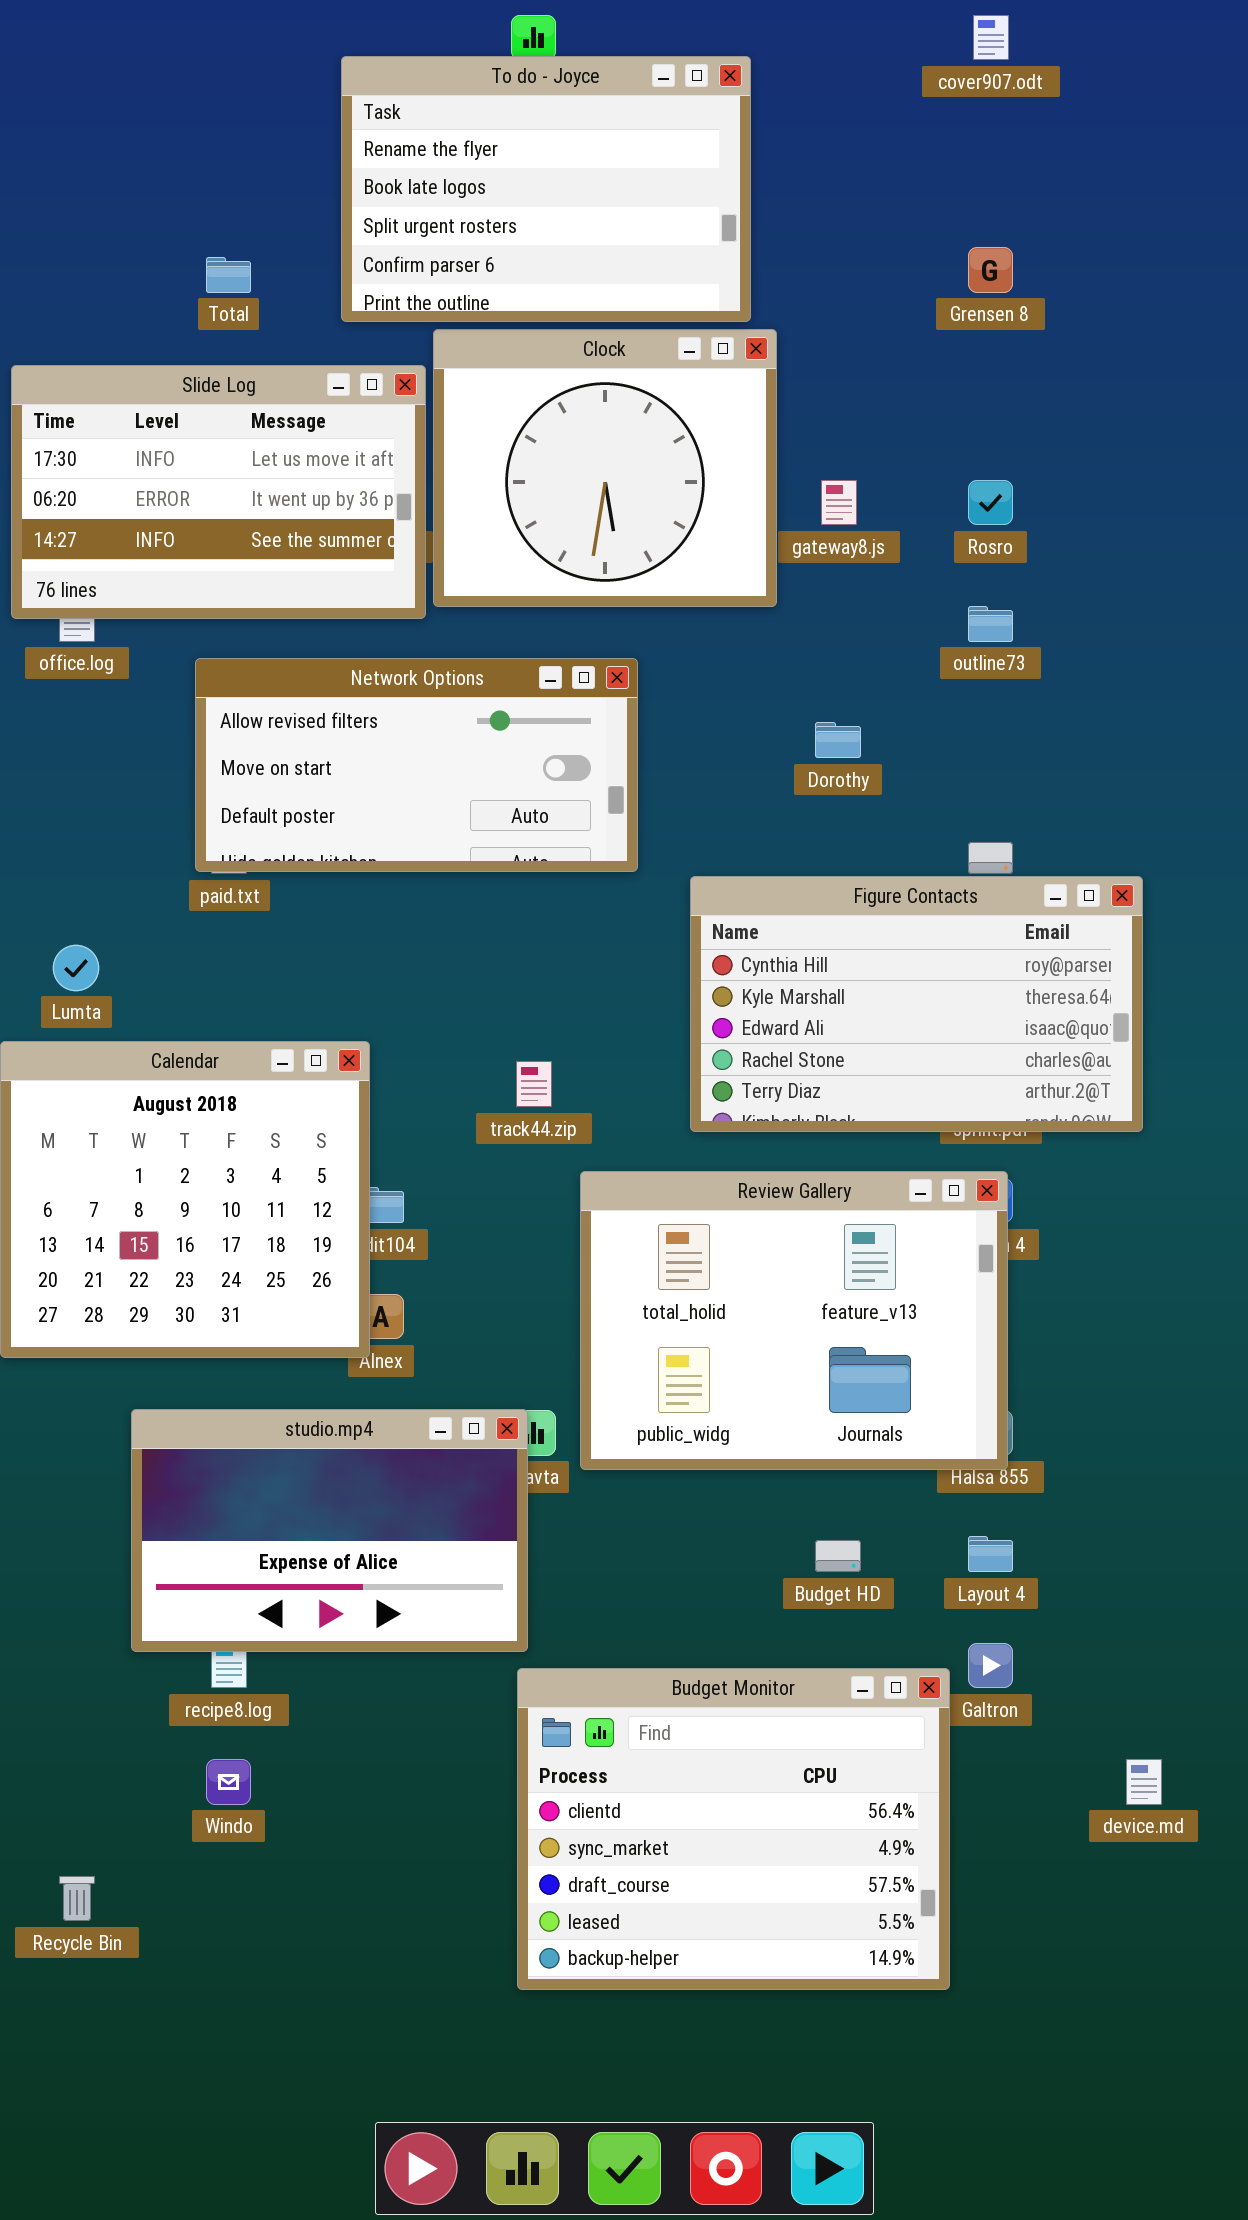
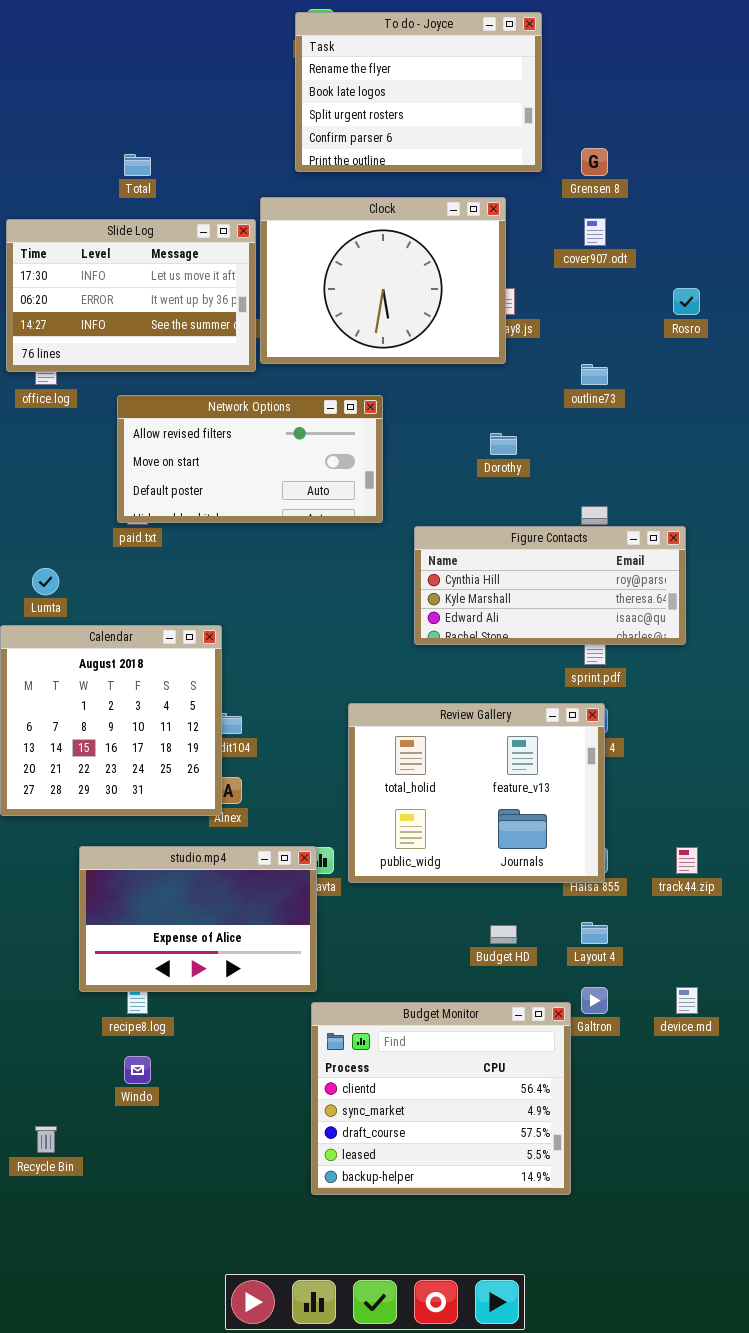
cover907.odt: [973,15,1009,60] -> [584,218,606,246], moved
To do - Joyce: [341,56,751,322] -> [295,12,542,172], moved
Clock: [433,329,777,607] -> [260,197,506,364], resized
Rosro: [968,480,1013,525] -> [673,288,700,315], moved
Figure Contacts: [690,876,1143,1132] -> [414,526,686,645], resized
track44.zip: [516,1061,552,1107] -> [676,847,698,874], moved
device.md: [1126,1759,1162,1805] -> [676,987,698,1014], moved

